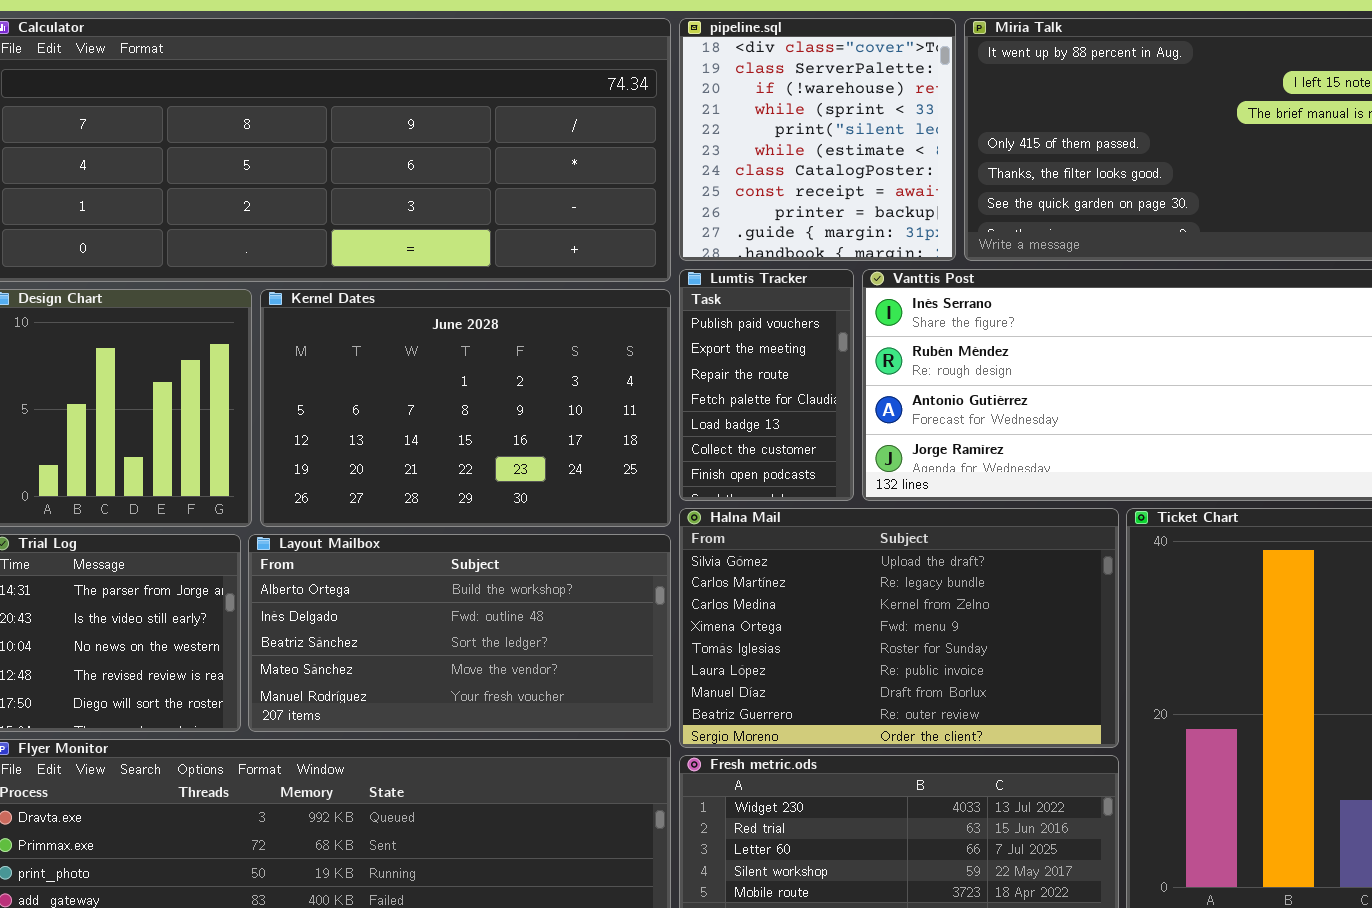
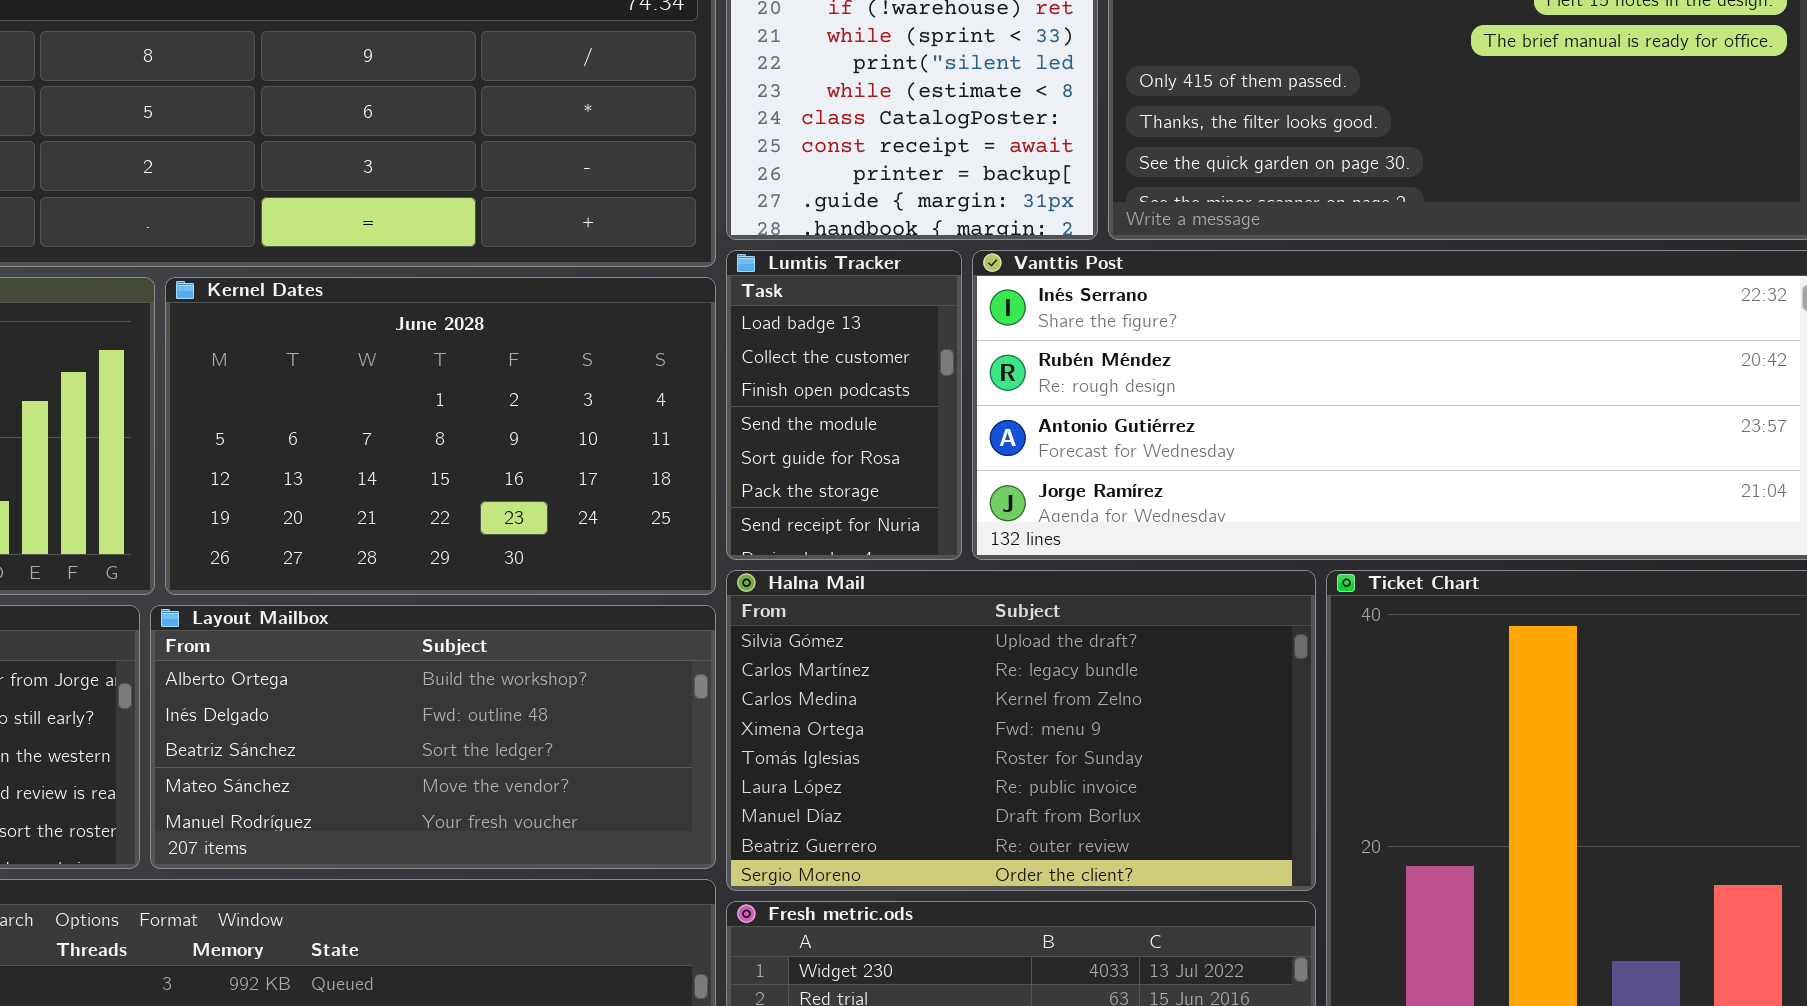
Lumtis Tracker: [679,269,854,501] -> [726,250,962,560], scrolled down 4 rows

